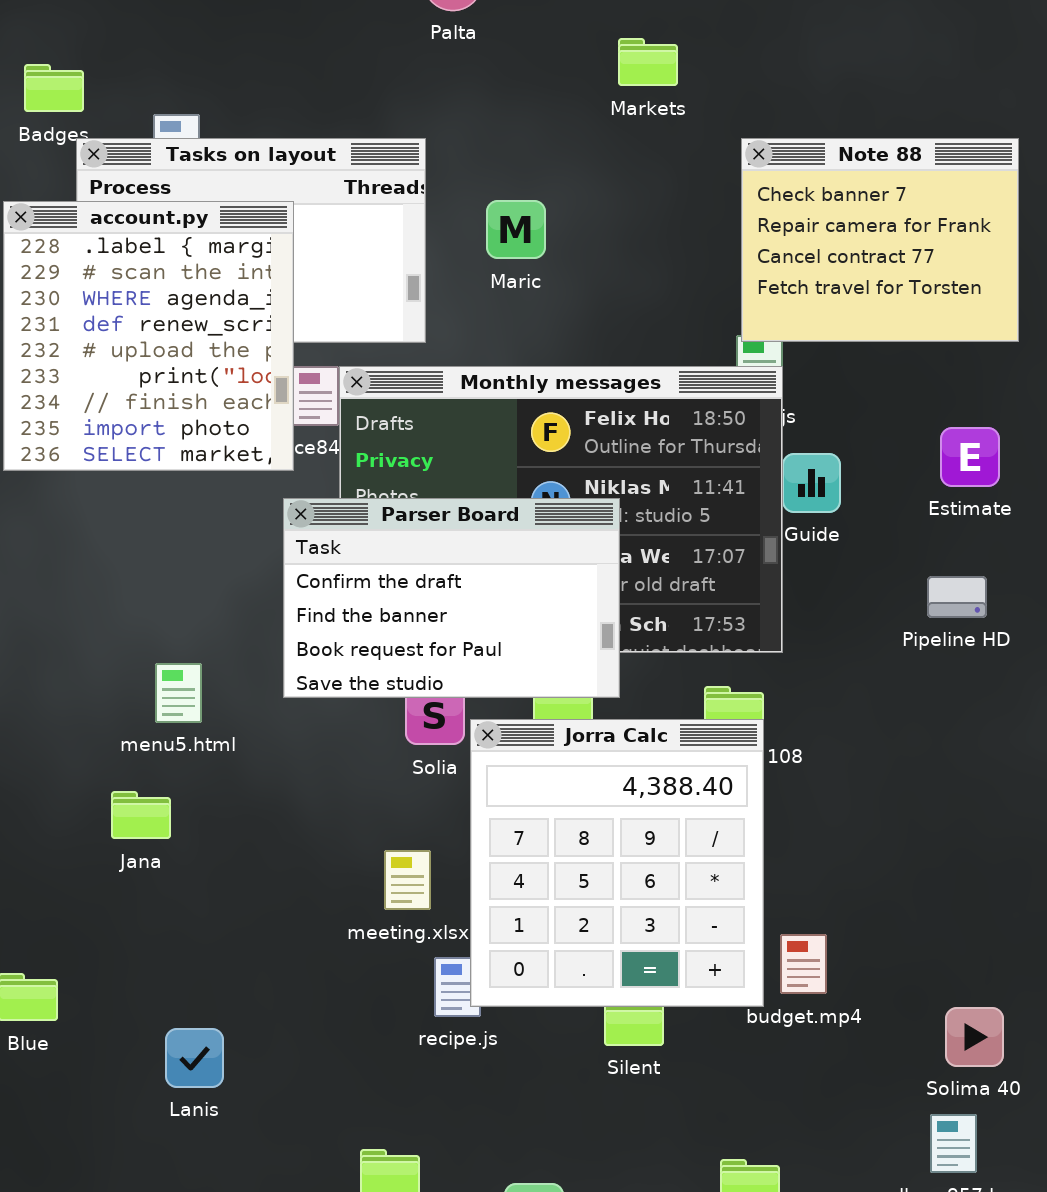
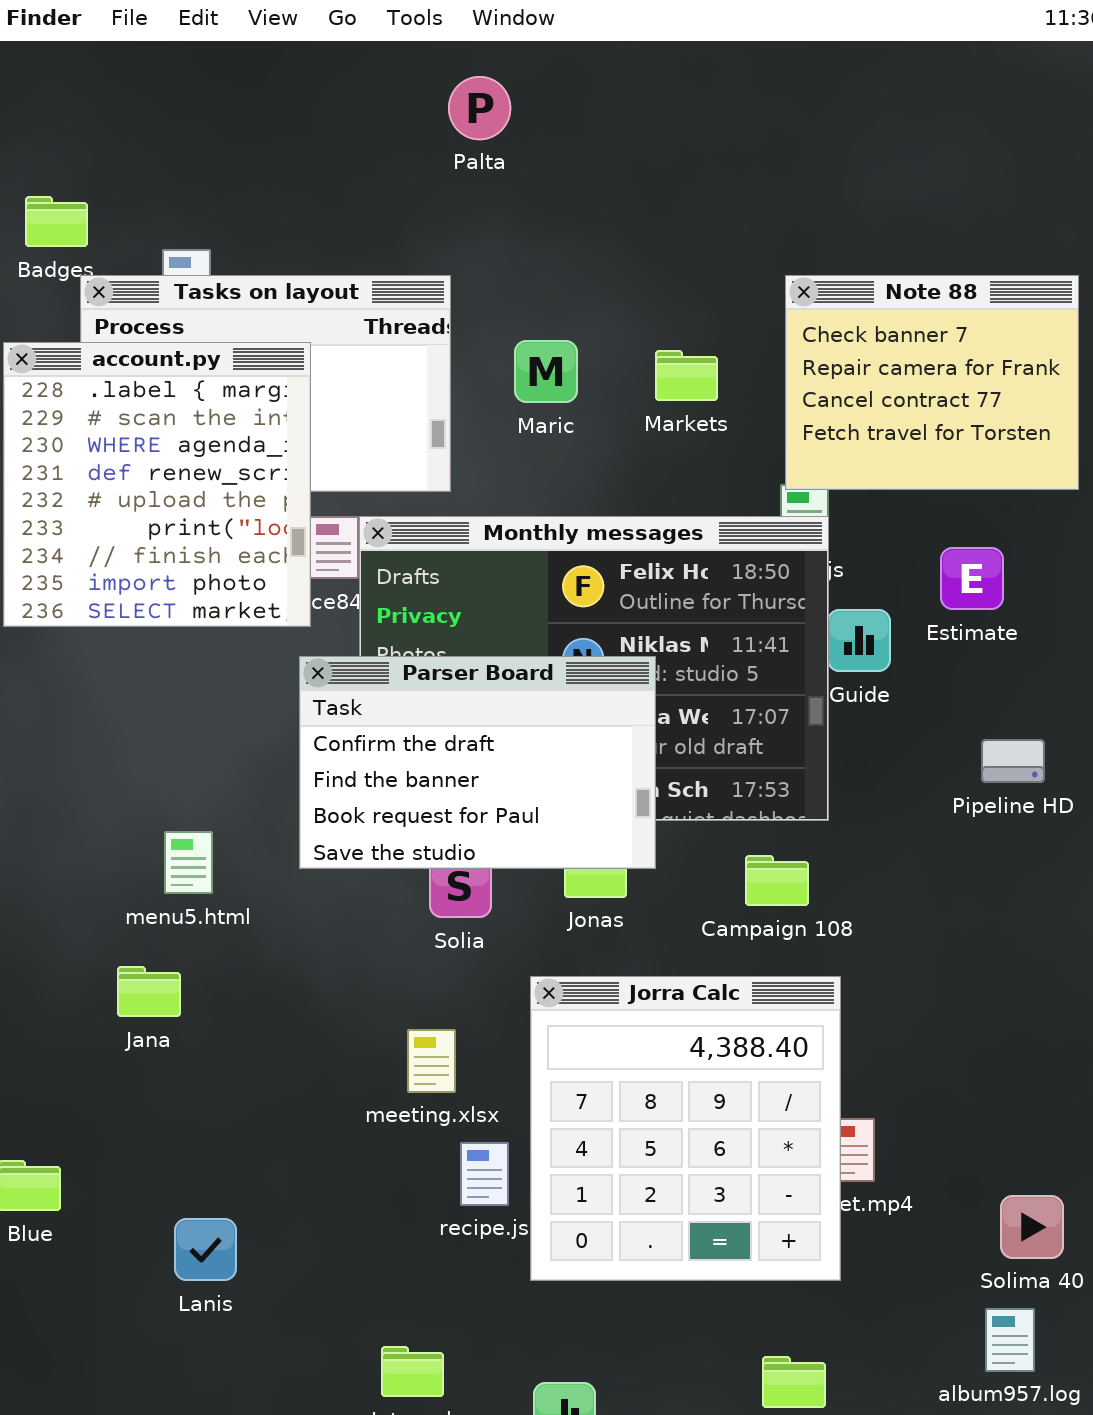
Markets: [618,38,678,86] -> [655,350,718,401], moved
Estimate: [940,427,1000,487] -> [940,547,1004,610], moved
Jorra Calc: [470,719,764,1007] -> [530,976,841,1281], moved

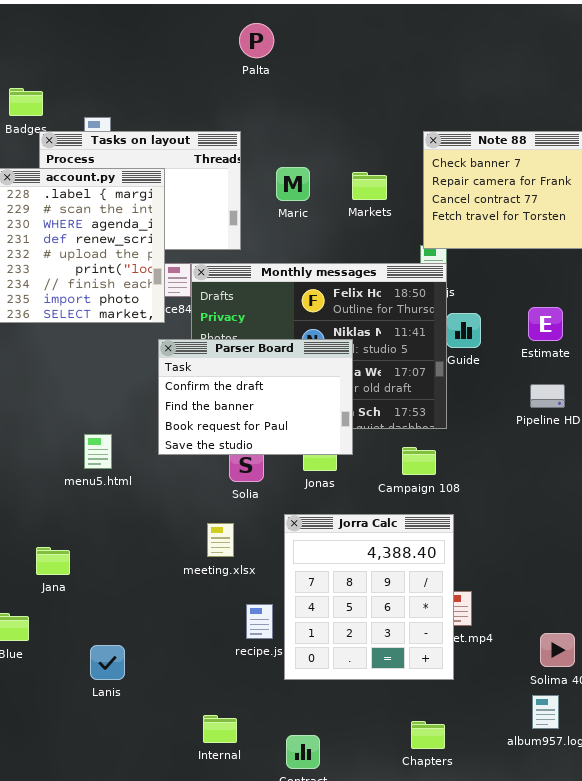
Estimate: [940,547,1004,610] -> [528,307,563,341], moved
Jana: [117,966,181,1017] -> [36,547,70,575], moved
meeting.xlsx: [407,1029,456,1093] -> [207,523,234,557], moved

